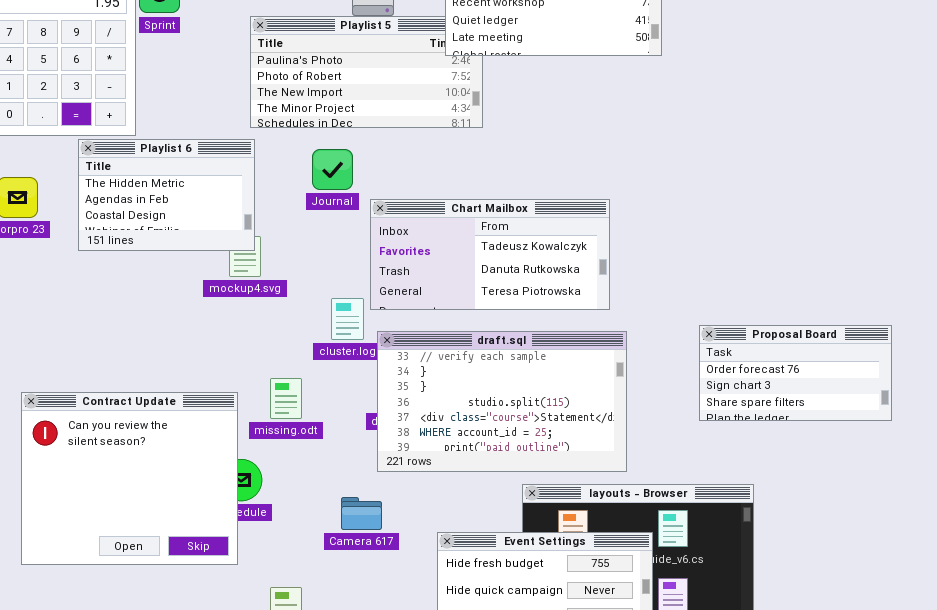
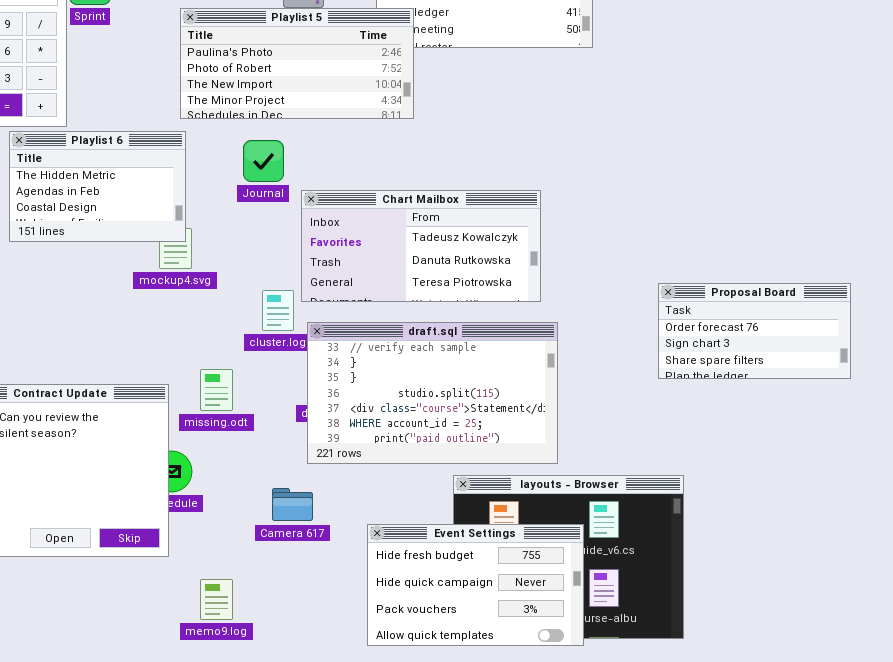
Playlist 5: [250,16,483,128] -> [180,8,414,119], raised
Proposal Board: [699,325,892,421] -> [658,283,851,379], moved

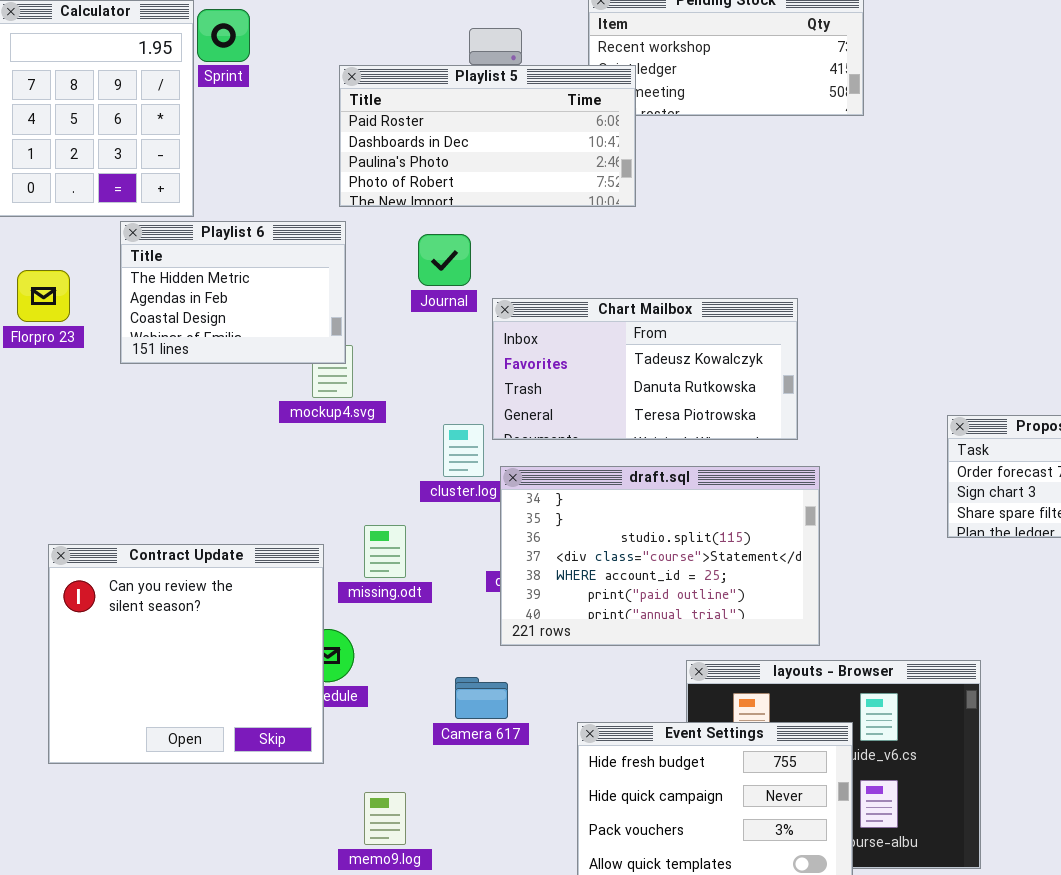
Playlist 5: [180,8,414,119] -> [339,65,636,207], scrolled up 2 rows
draft.sql: [307,322,558,464] -> [500,466,820,646], scrolled down 1 row

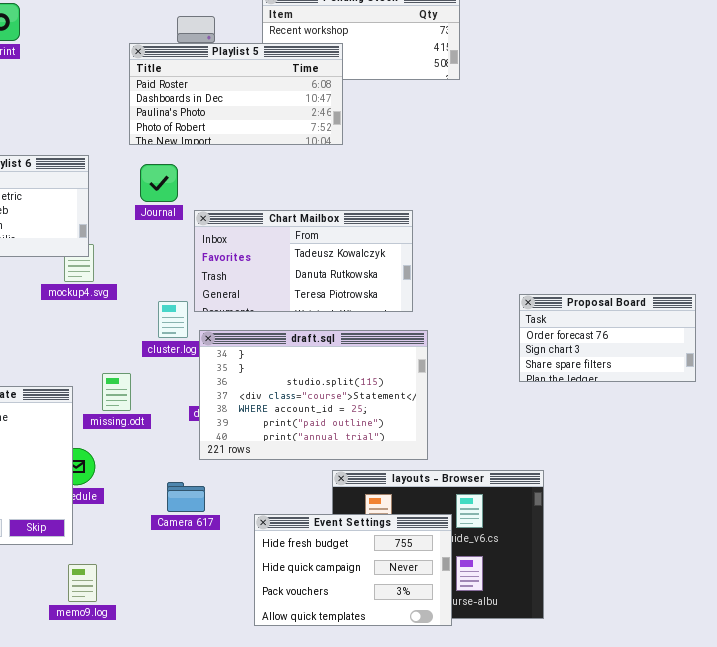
Playlist 5: [339,65,636,207] -> [129,43,343,145], moved
memo9.log: [364,792,406,845] -> [68,564,97,602], moved

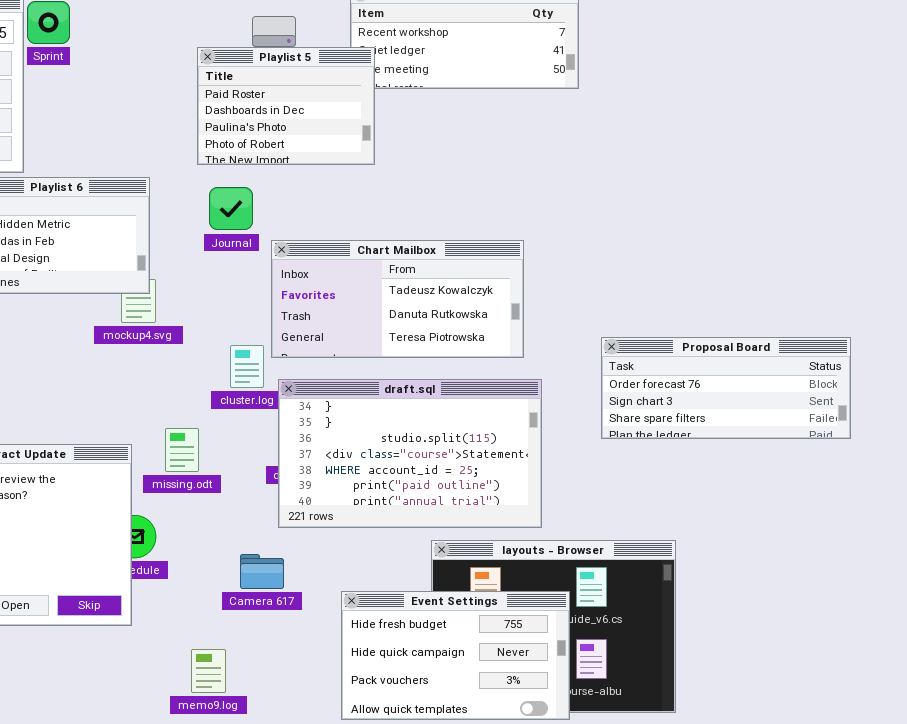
Playlist 5: [129,43,343,145] -> [197,47,375,165], resized
Proposal Board: [519,294,696,382] -> [601,337,851,439], resized
memo9.log: [68,564,97,602] -> [191,649,226,693], moved

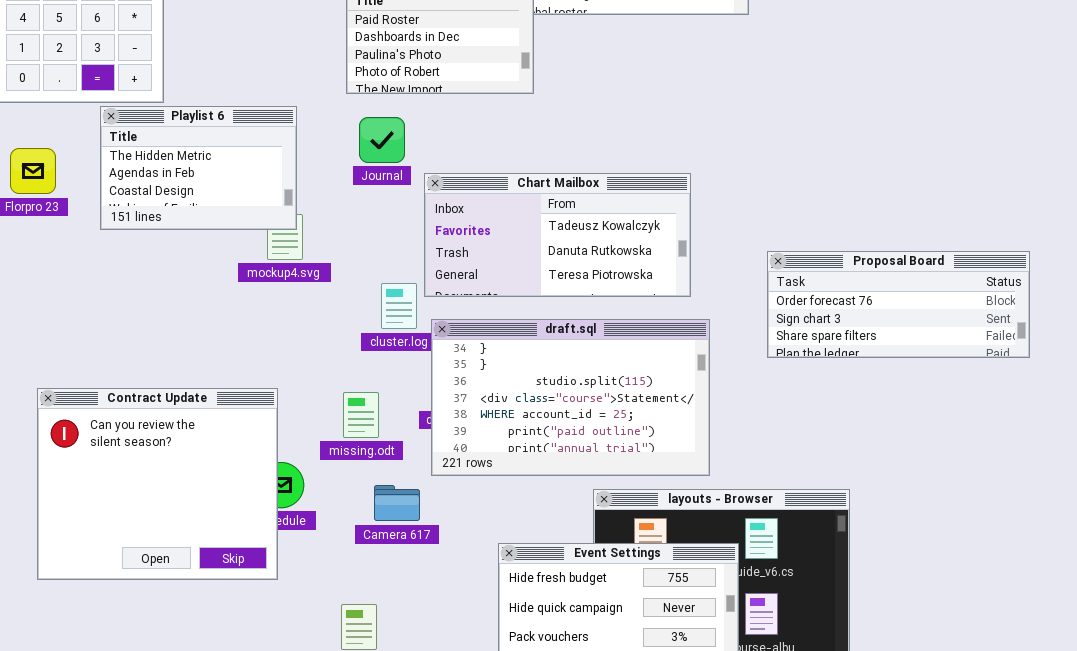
Proposal Board: [601,337,851,439] -> [767,251,1030,358], moved
missing.odt: [165,428,199,472] -> [343,392,379,438], moved
Camera 617: [240,554,284,589] -> [374,485,420,521], moved

